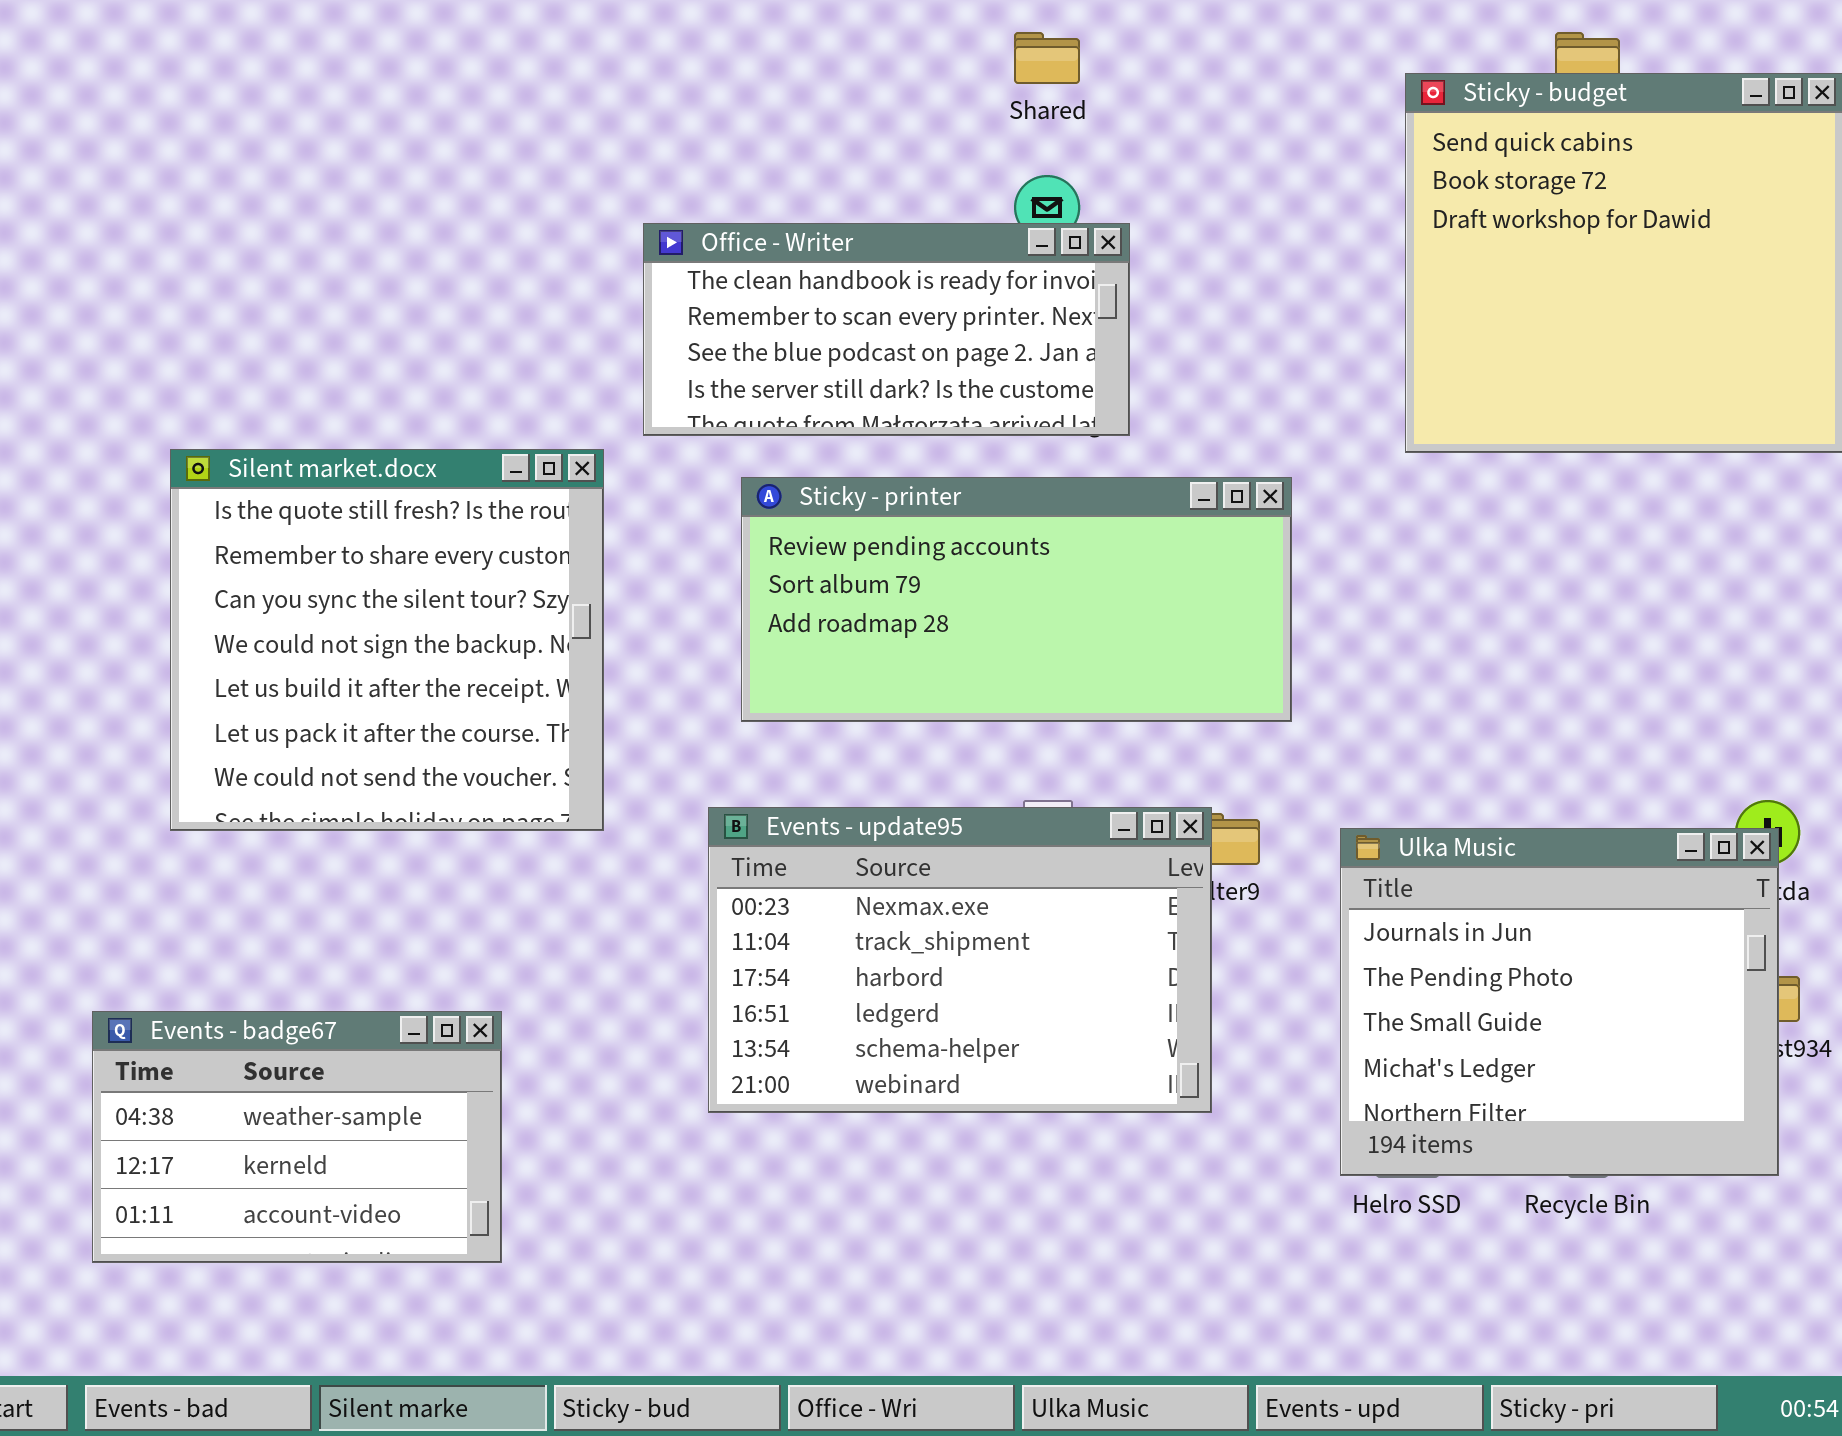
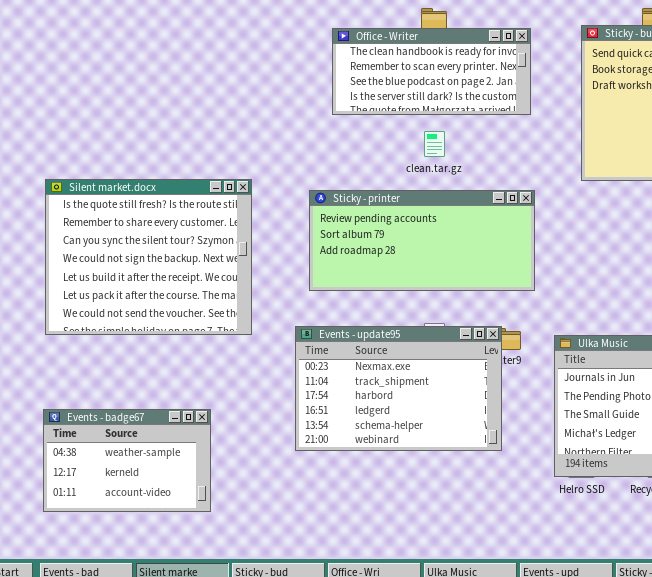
Office - Writer: [643,223,1130,436] -> [332,28,531,115], moved
Silent market.docx: [170,449,604,831] -> [45,179,252,335], resized

